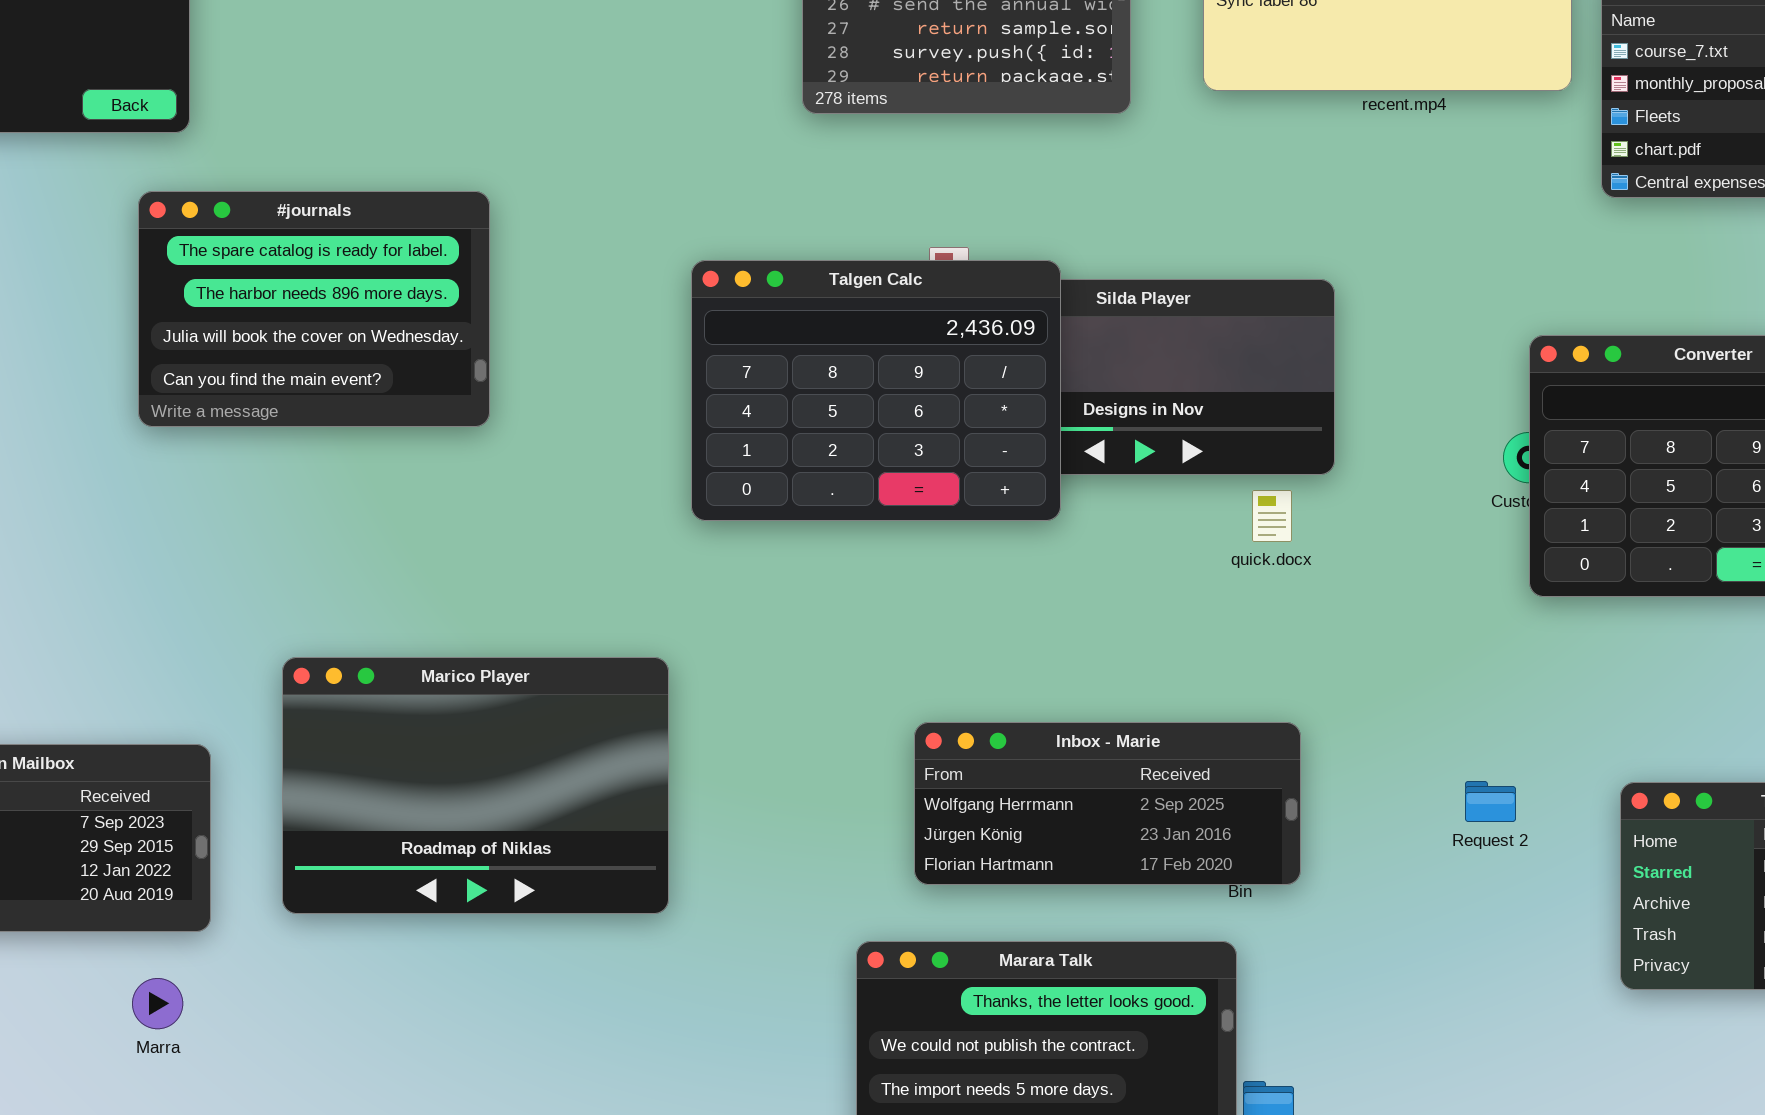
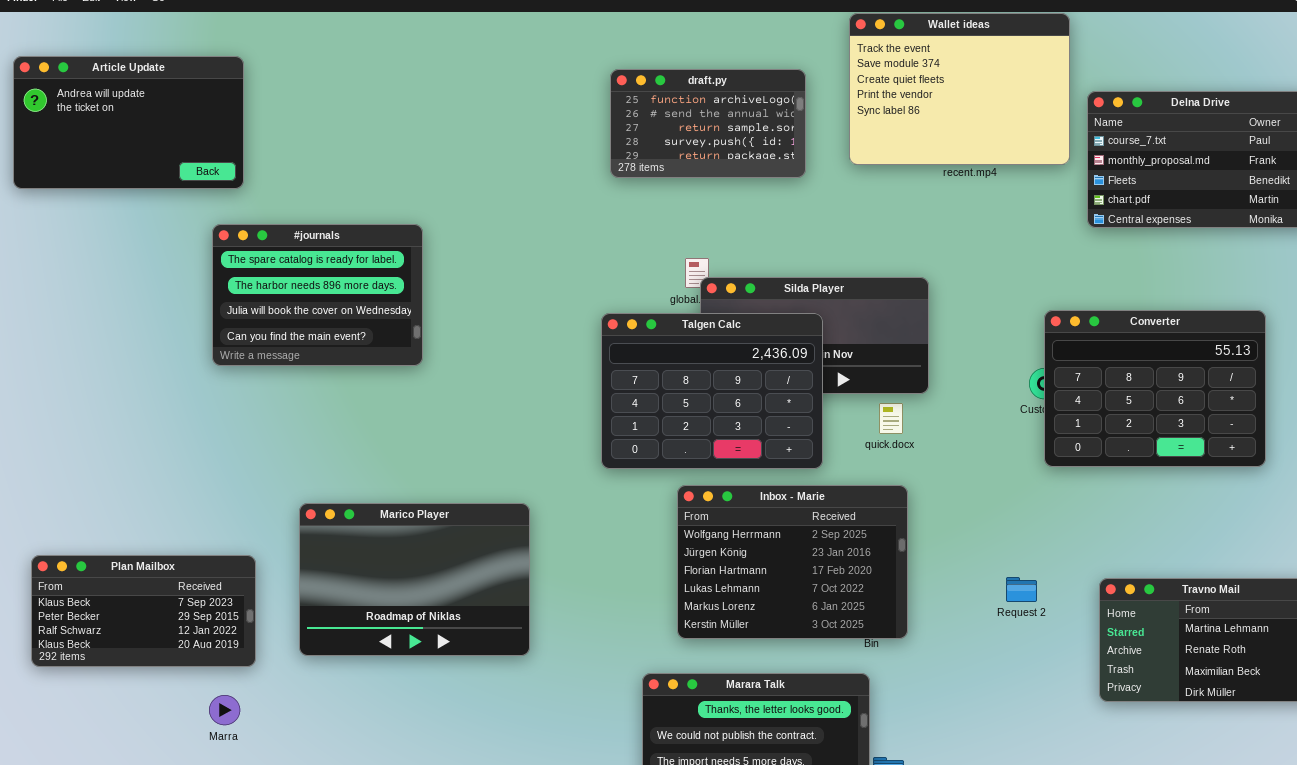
Talgen Calc: [691,260,1061,521] -> [601,313,823,469], moved
Inbox - Marie: [914,722,1301,885] -> [677,485,908,639], resized

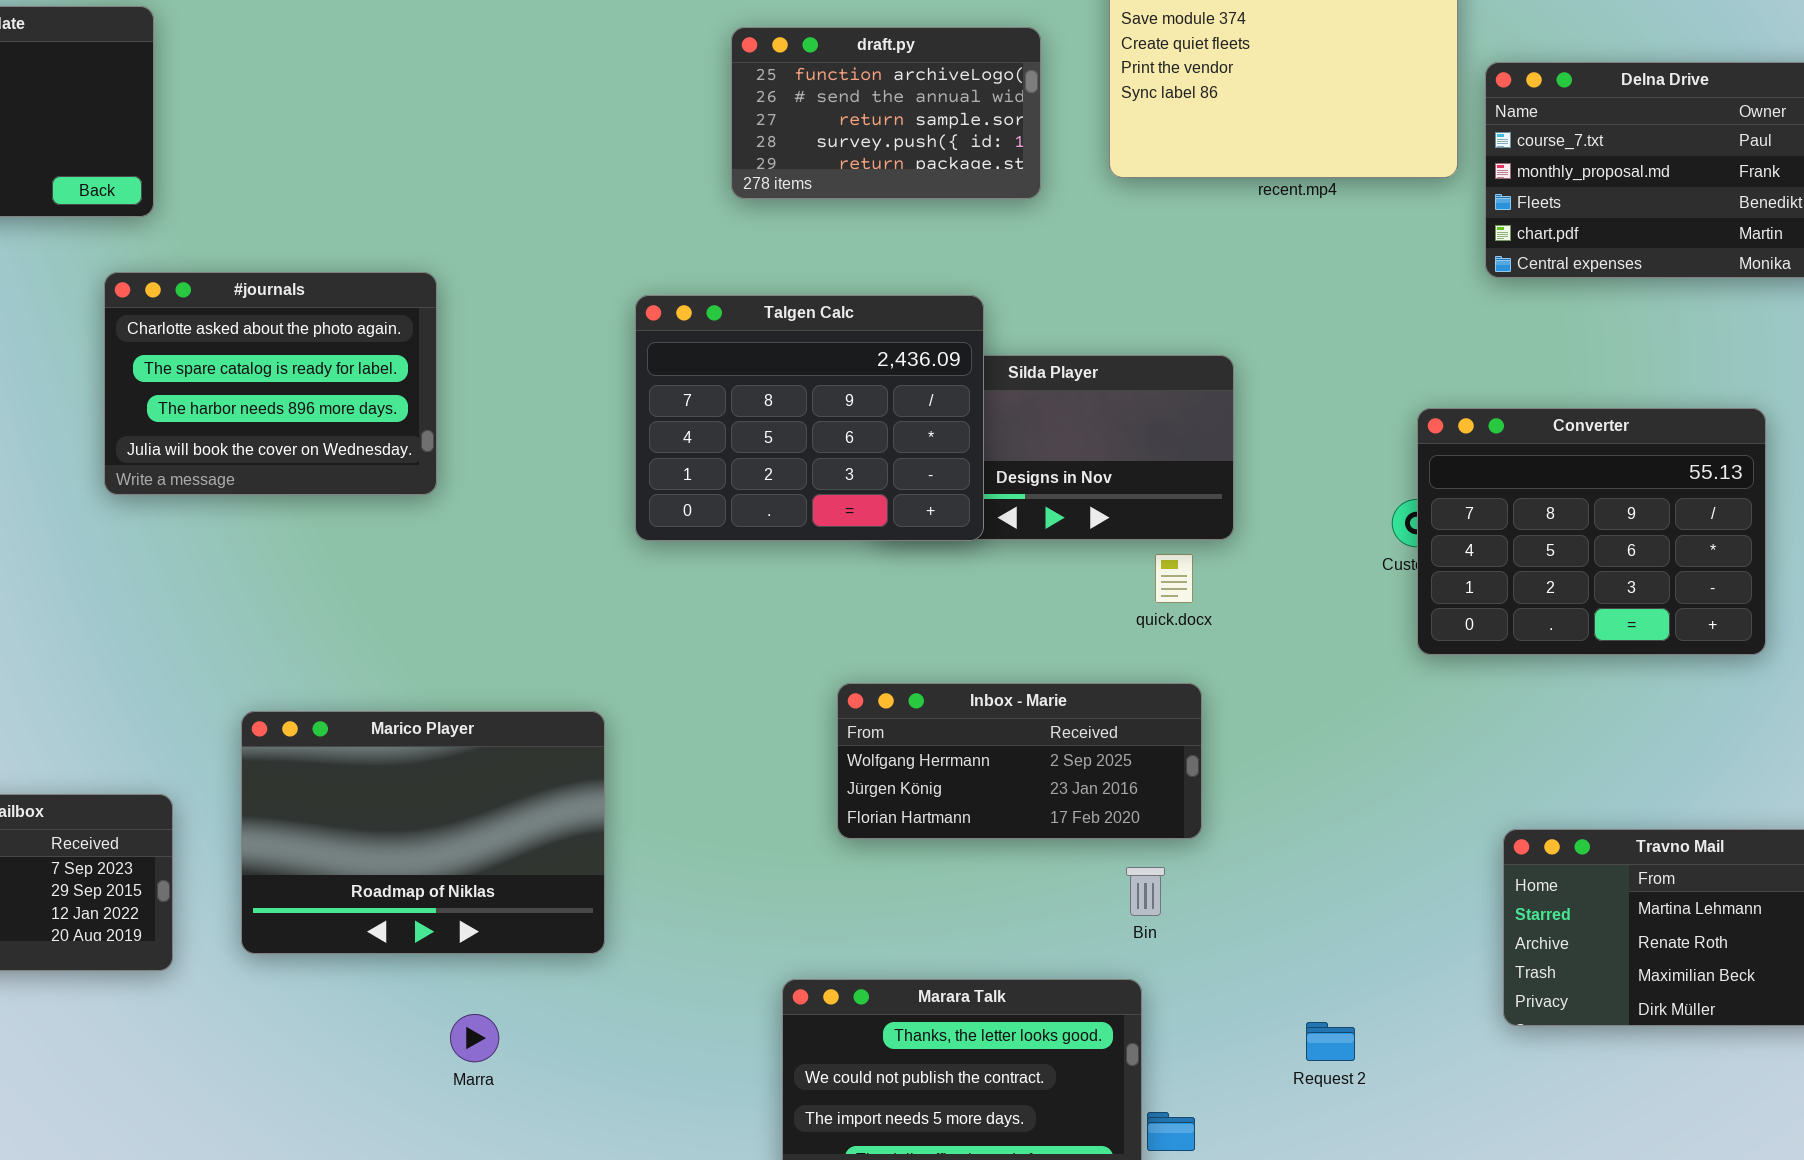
#journals: [212,224,423,366] -> [104,272,437,495], scrolled up 1 row
Talgen Calc: [601,313,823,469] -> [635,295,984,541], moved
Inbox - Marie: [677,485,908,639] -> [837,683,1202,839], resized
Request 2: [1006,577,1037,602] -> [1306,1022,1355,1061], moved
Marra: [209,695,240,725] -> [450,1014,499,1062], moved

